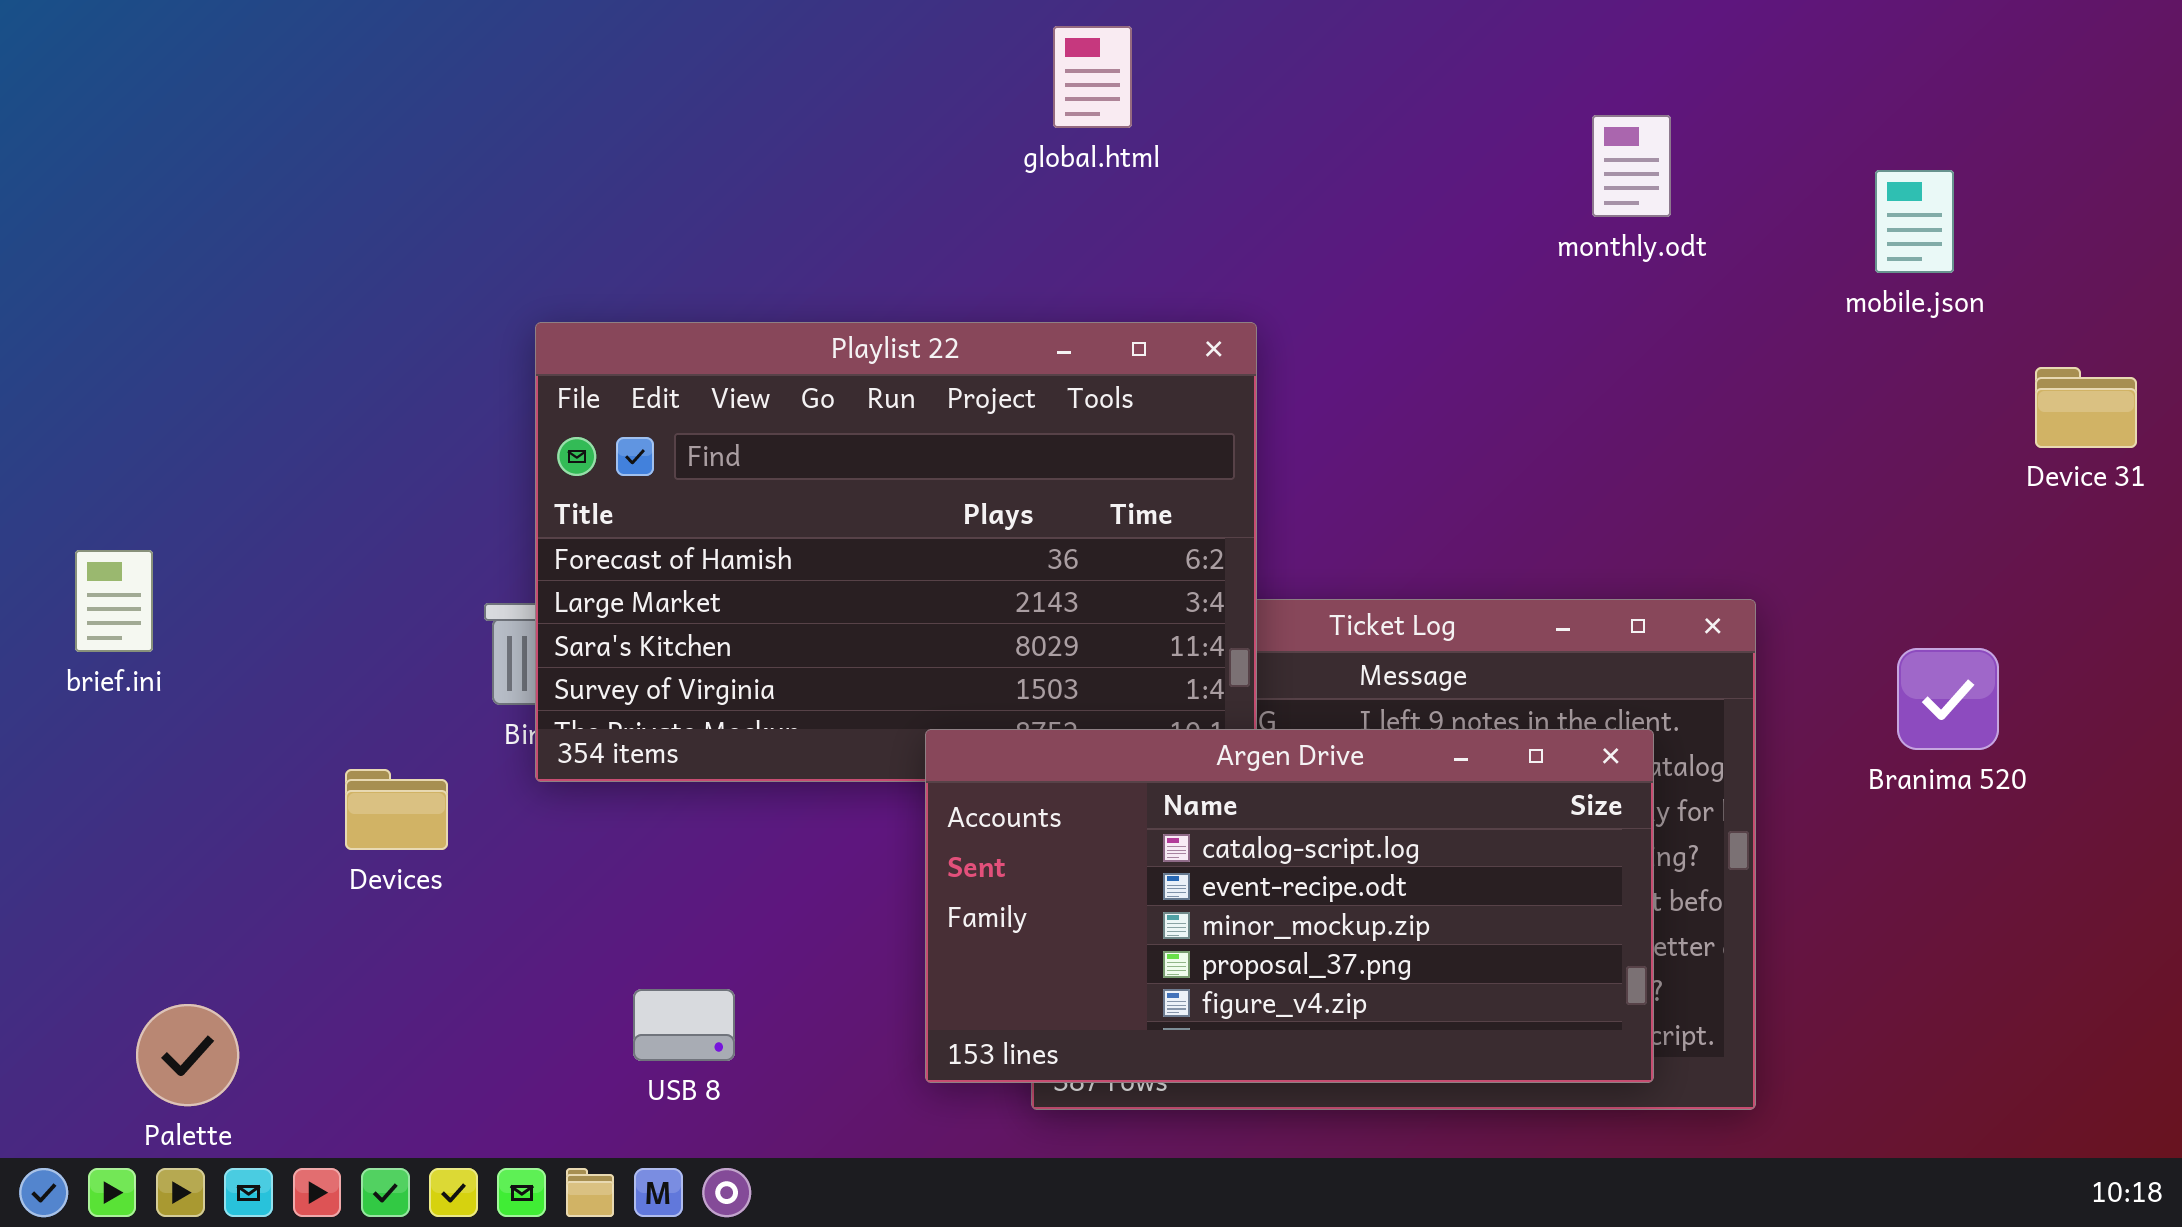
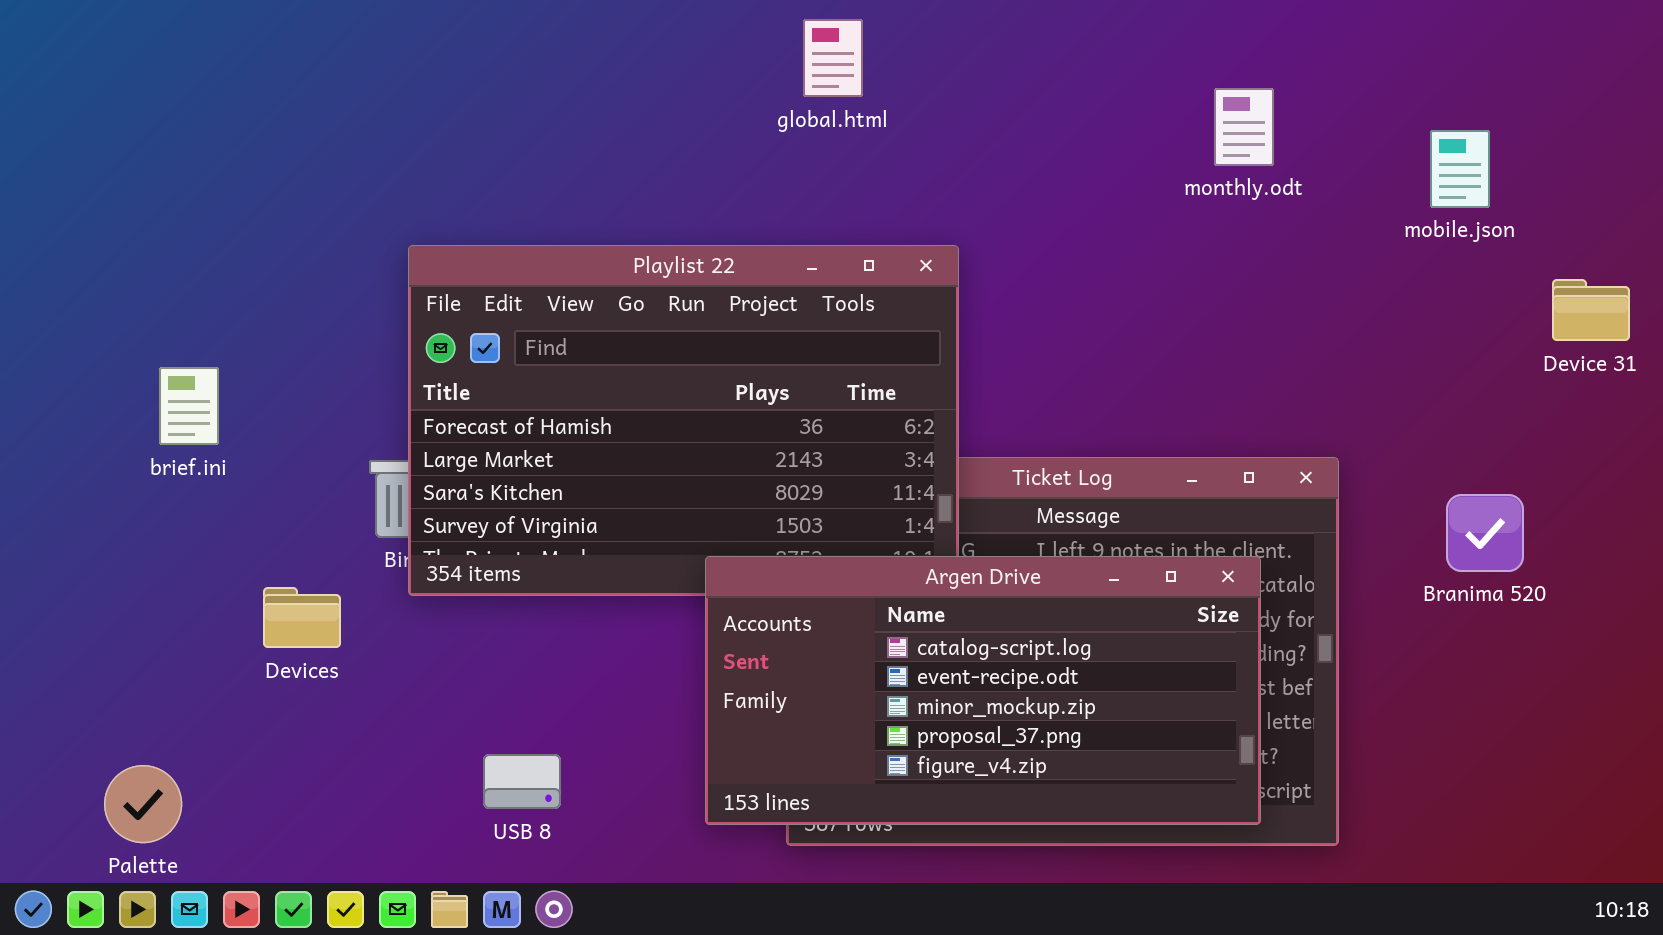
brief.ini: [75,550,153,652] -> [159,367,219,445], moved

